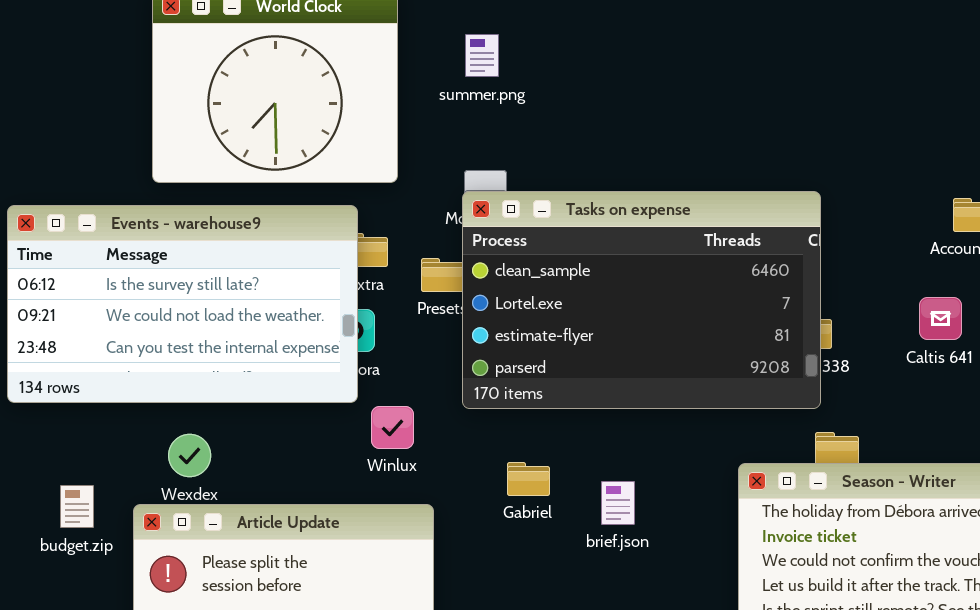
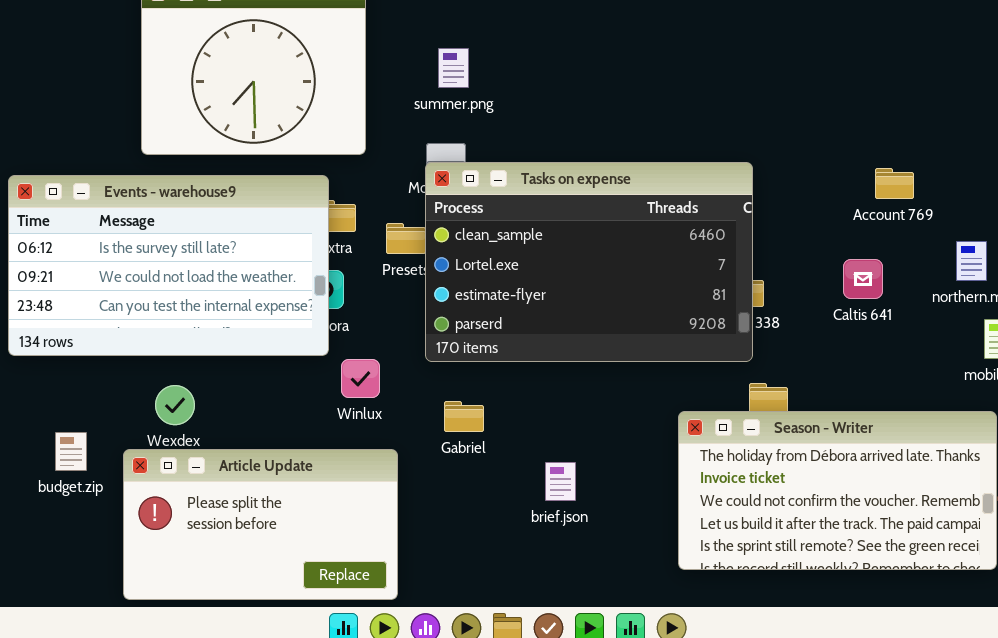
summer.png: [465,34,499,77] -> [438,48,469,88], moved
Gabriel: [507,462,550,496] -> [444,401,484,432], moved
brief.json: [601,481,635,525] -> [545,462,576,501], moved

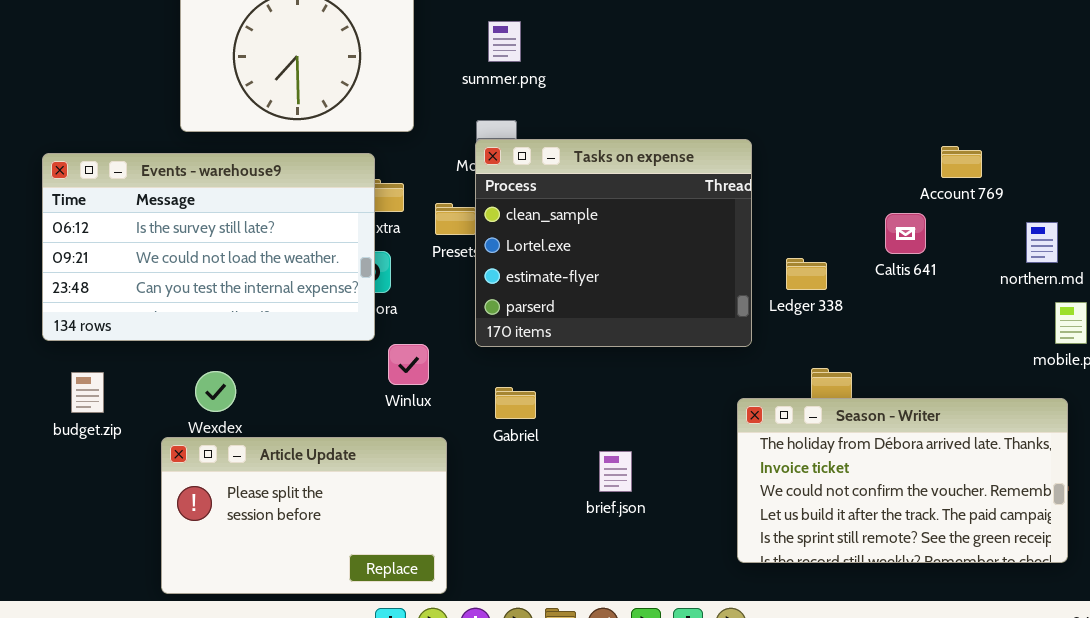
Tasks on expense: [425,162,753,362] -> [475,139,752,347], resized
Caltis 641: [843,259,883,299] -> [885,213,926,254], moved
budget.zip: [55,432,87,471] -> [71,372,104,413], moved

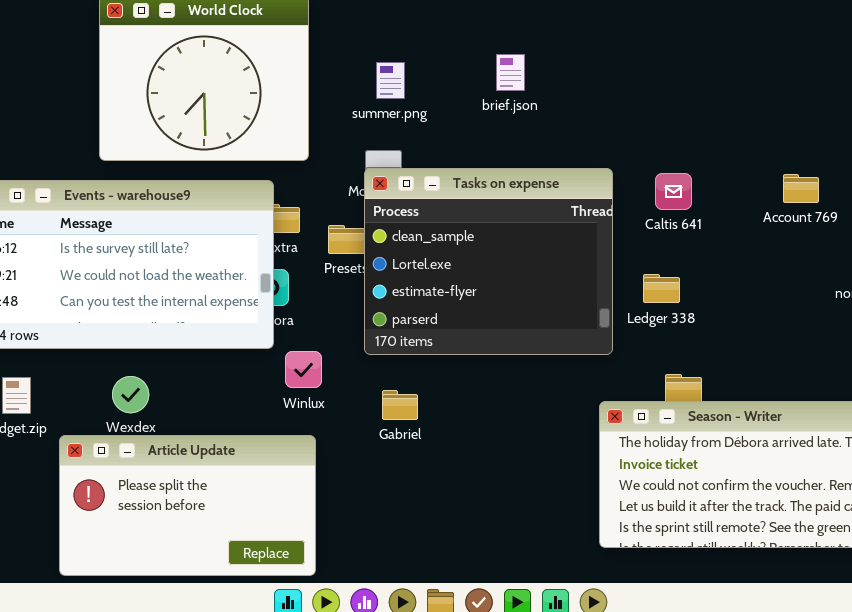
Caltis 641: [885,213,926,254] -> [655,173,692,210], moved
Article Update: [161,437,447,594] -> [59,435,316,576], moved
brief.json: [599,451,632,492] -> [496,54,525,91], moved

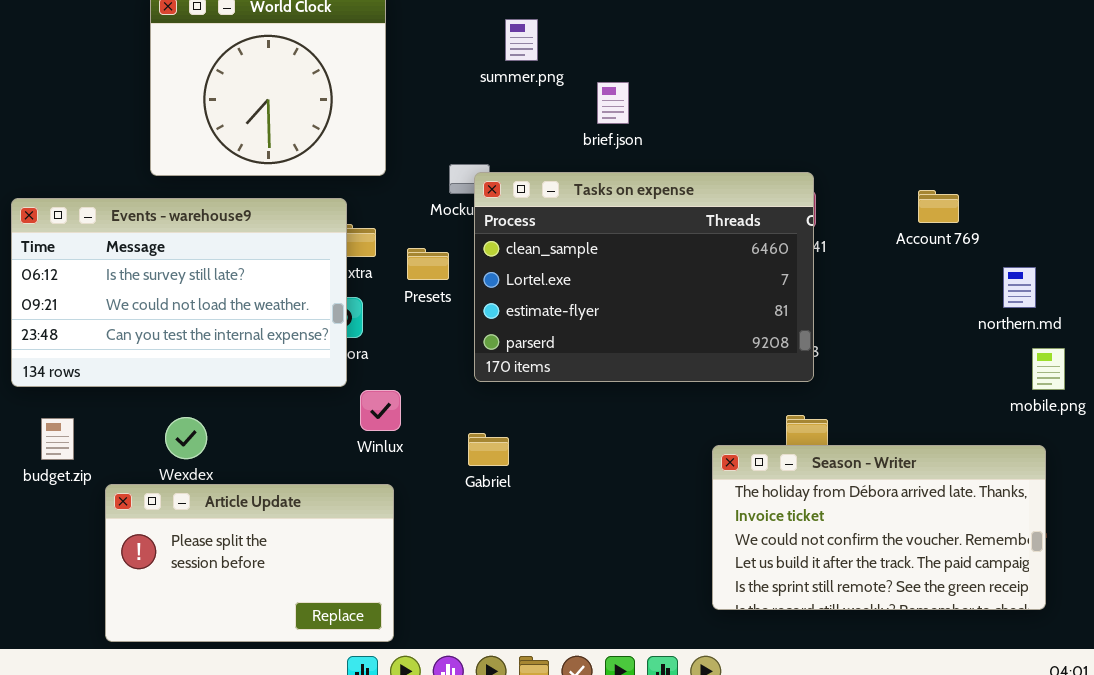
brief.json: [496,54,525,91] -> [597,82,629,124], moved
summer.png: [376,62,405,99] -> [505,19,538,61], moved
Tasks on expense: [364,168,613,355] -> [474,172,814,382], moved, resized

